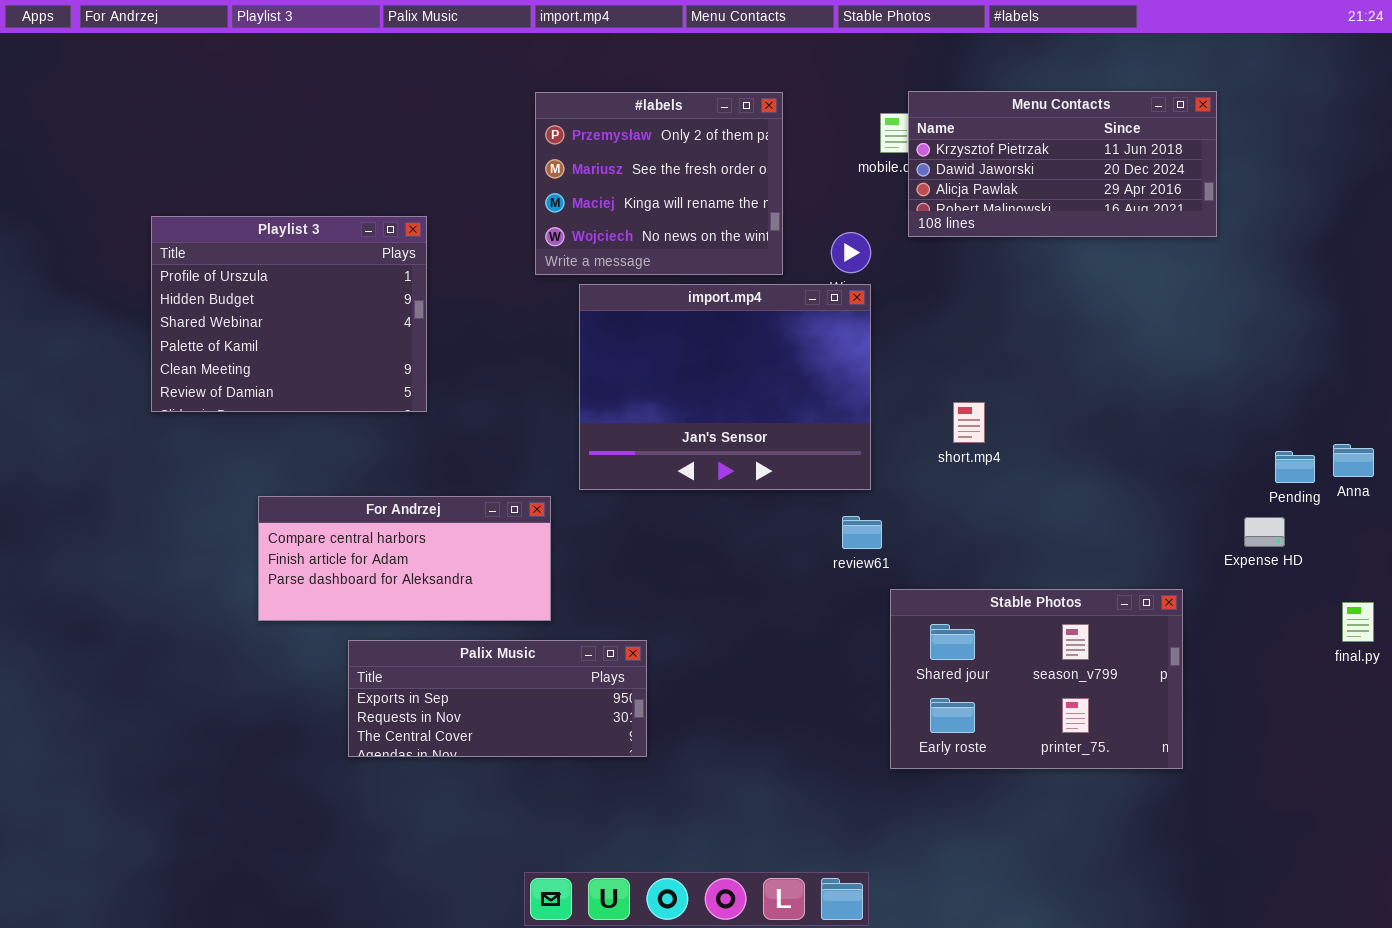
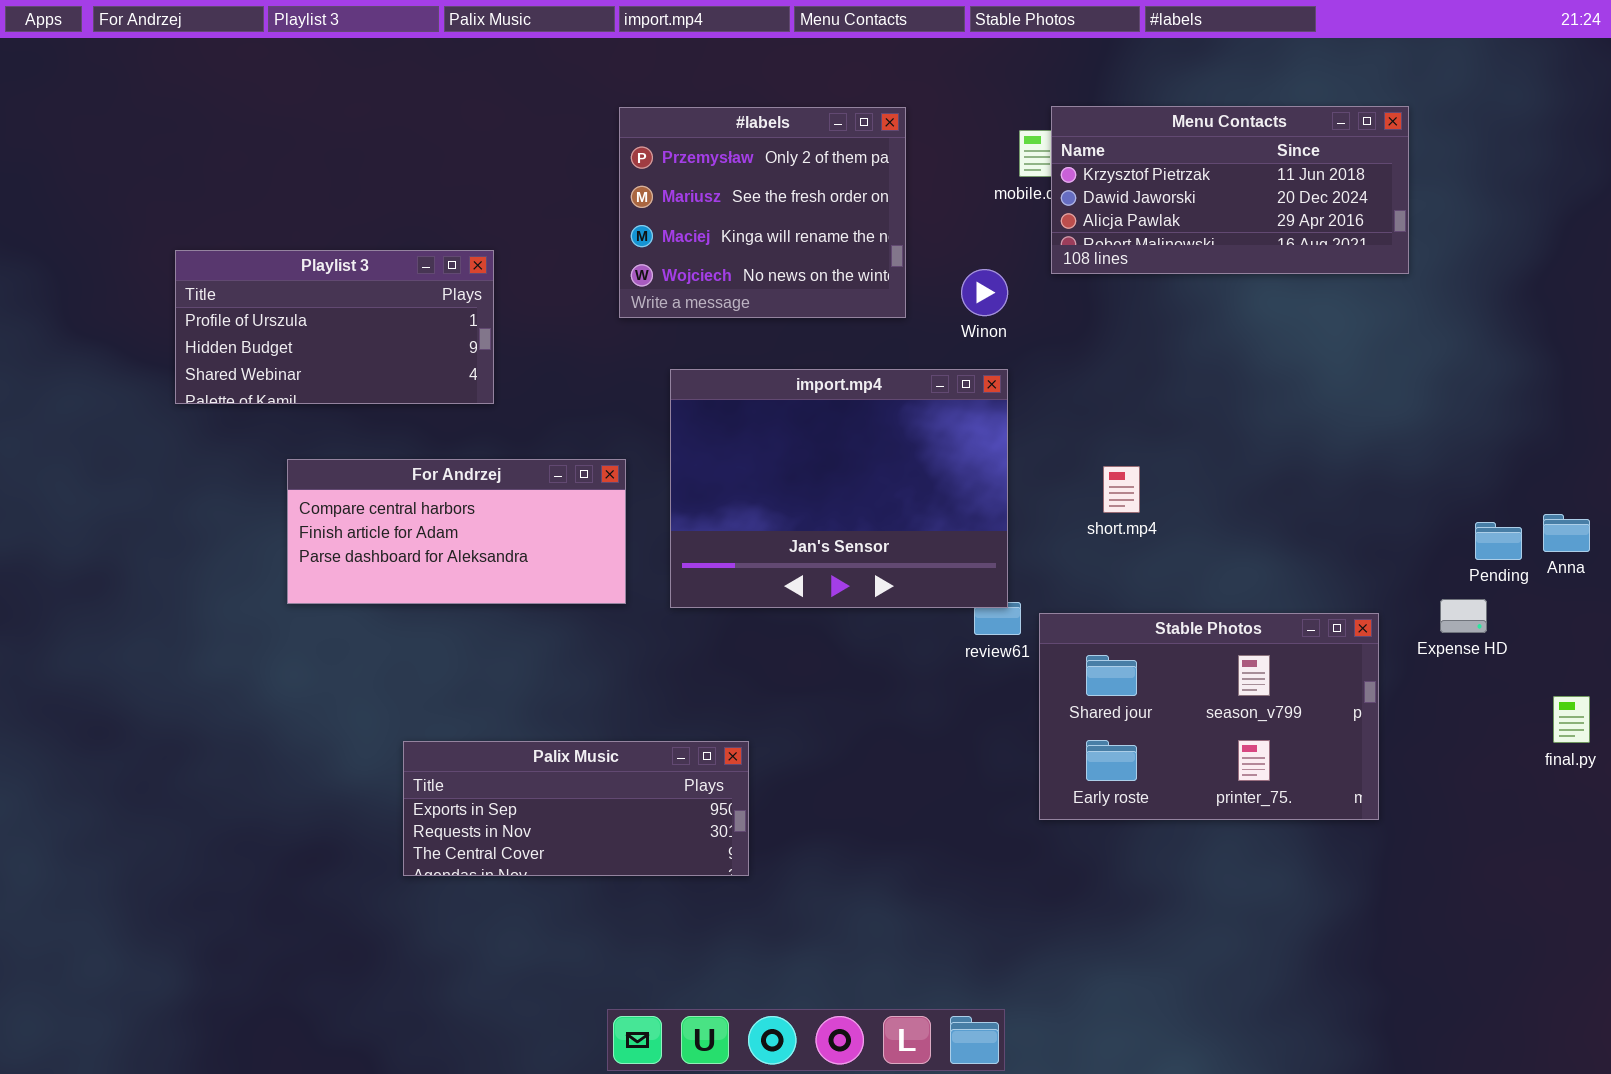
Playlist 3: [151,216,427,412] -> [175,250,494,404], resized
import.mp4: [579,284,871,490] -> [670,369,1008,608], moved
For Andrzej: [258,496,551,621] -> [287,459,626,604], moved
Stable Photos: [890,589,1183,769] -> [1039,613,1379,820], moved

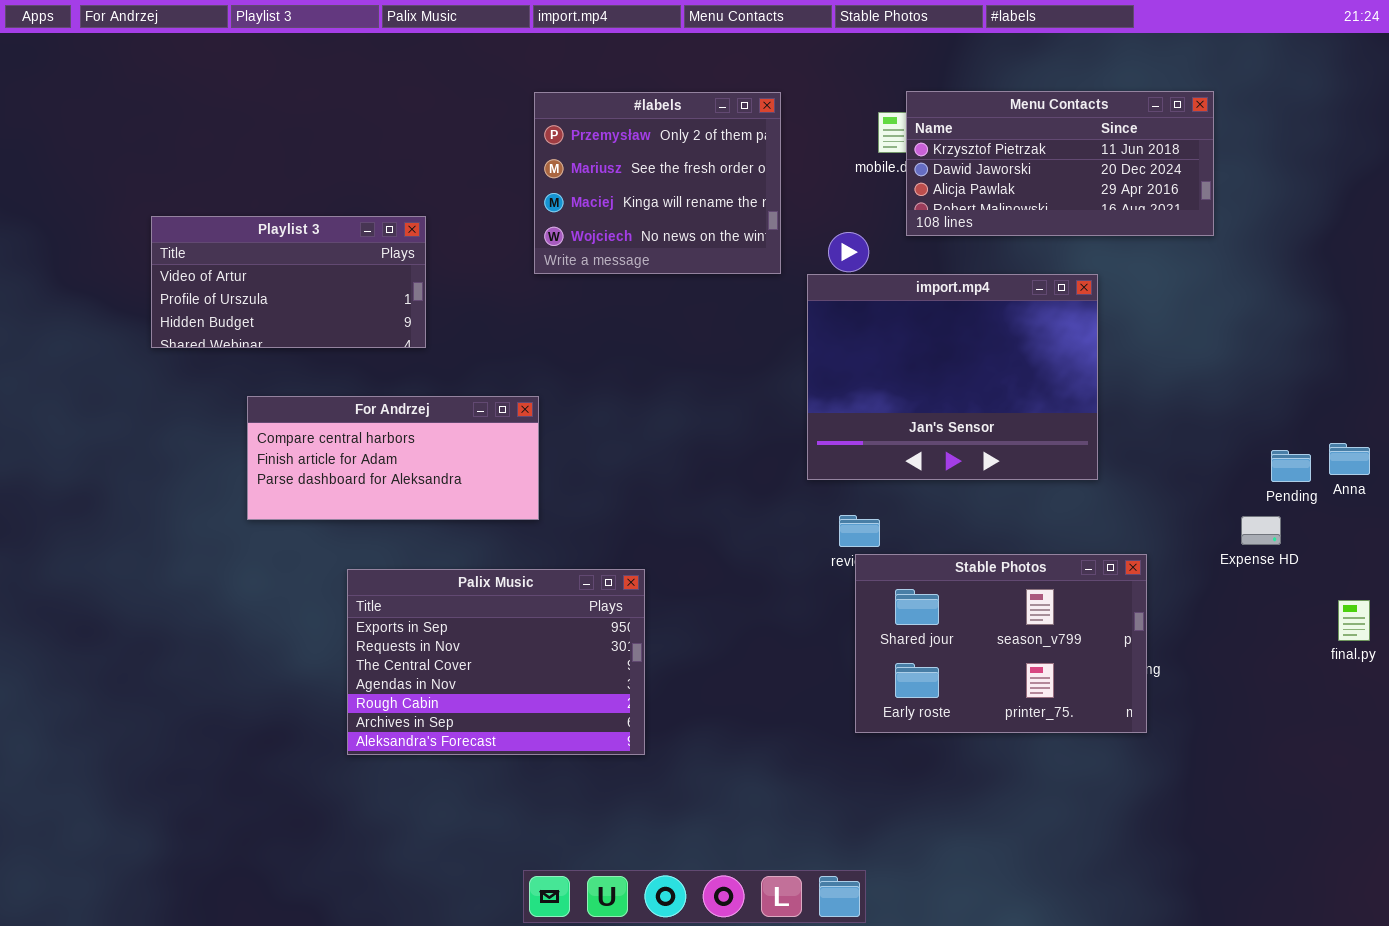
Playlist 3: [175,250,494,404] -> [151,216,426,348], scrolled up 1 row
import.mp4: [670,369,1008,608] -> [807,274,1098,480], moved
Stable Photos: [1039,613,1379,820] -> [855,554,1147,733], moved
Palix Music: [403,741,749,876] -> [347,569,645,755], resized

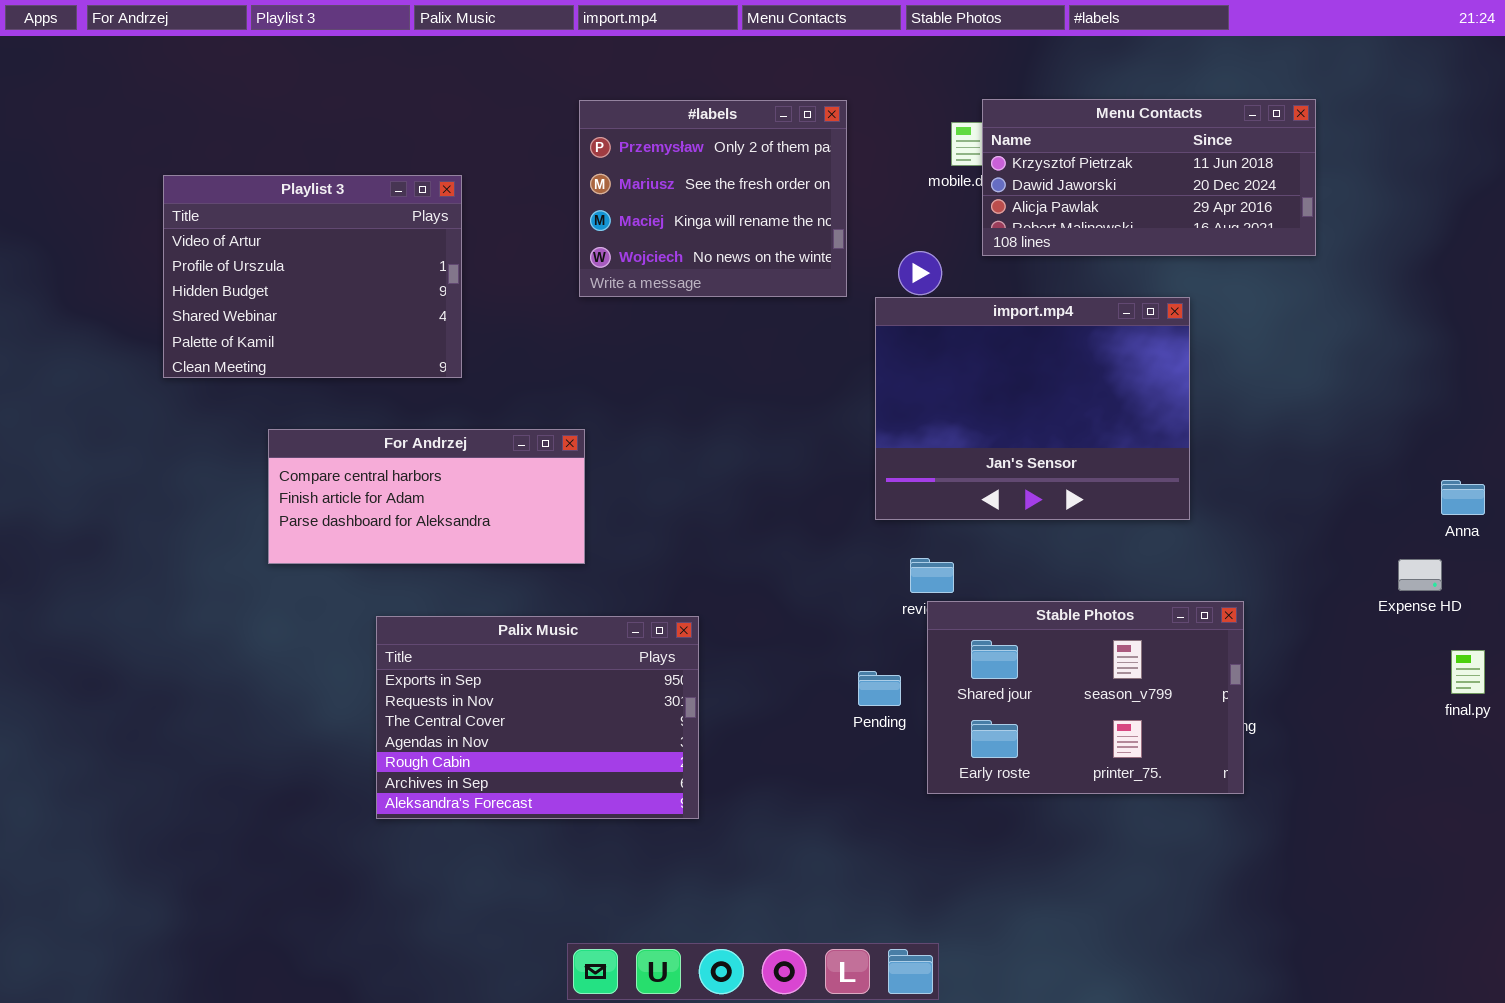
Playlist 3: [151,216,426,348] -> [163,175,462,378], resized
Pending: [1271,450,1311,482] -> [858,671,901,706], moved
Expense HD: [1241,516,1281,545] -> [1398,559,1442,591], moved

